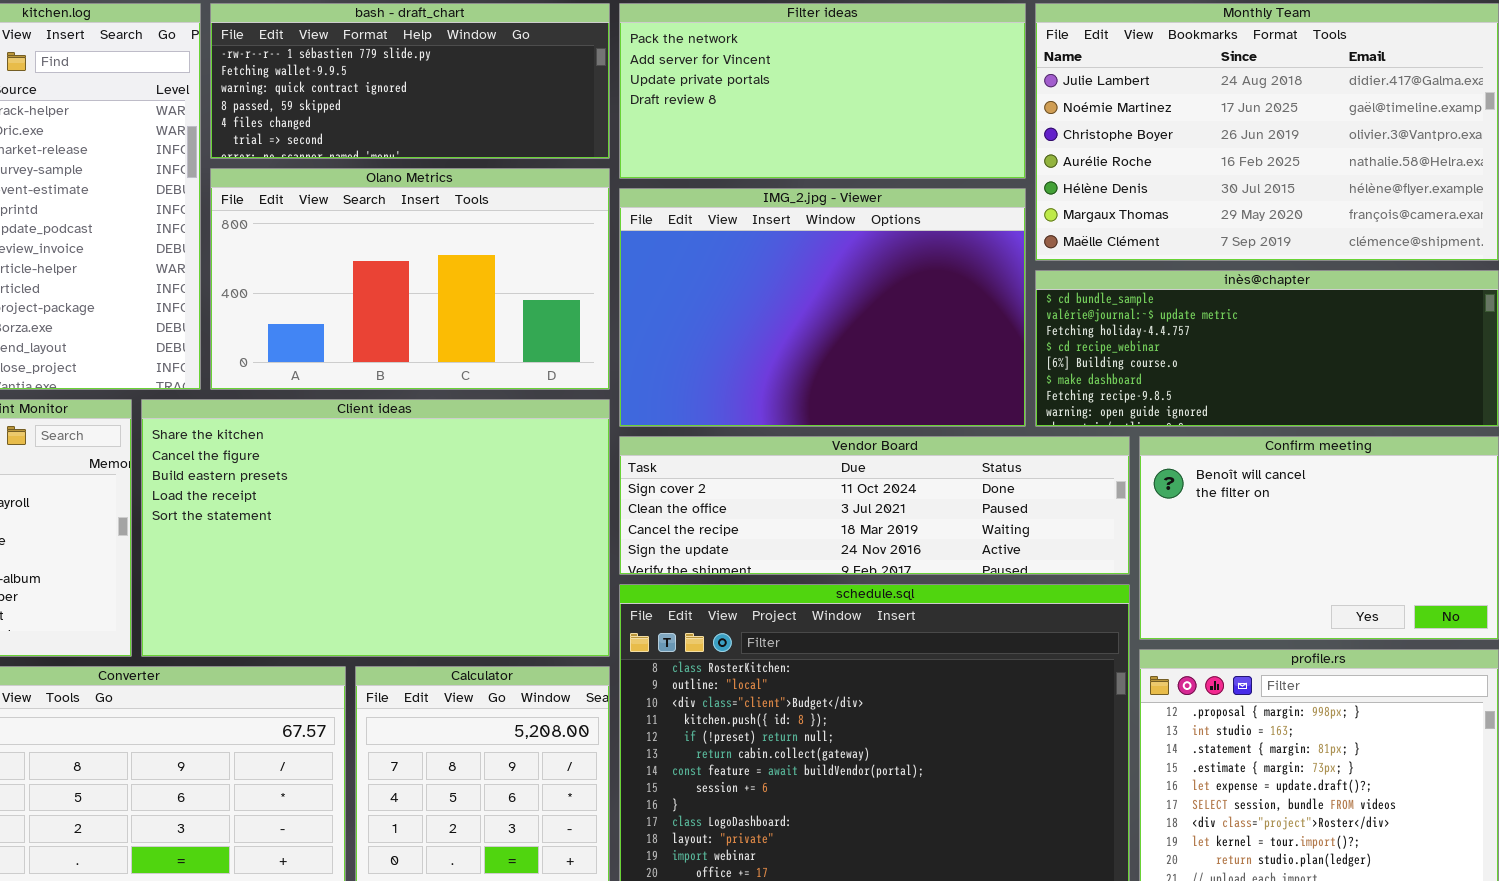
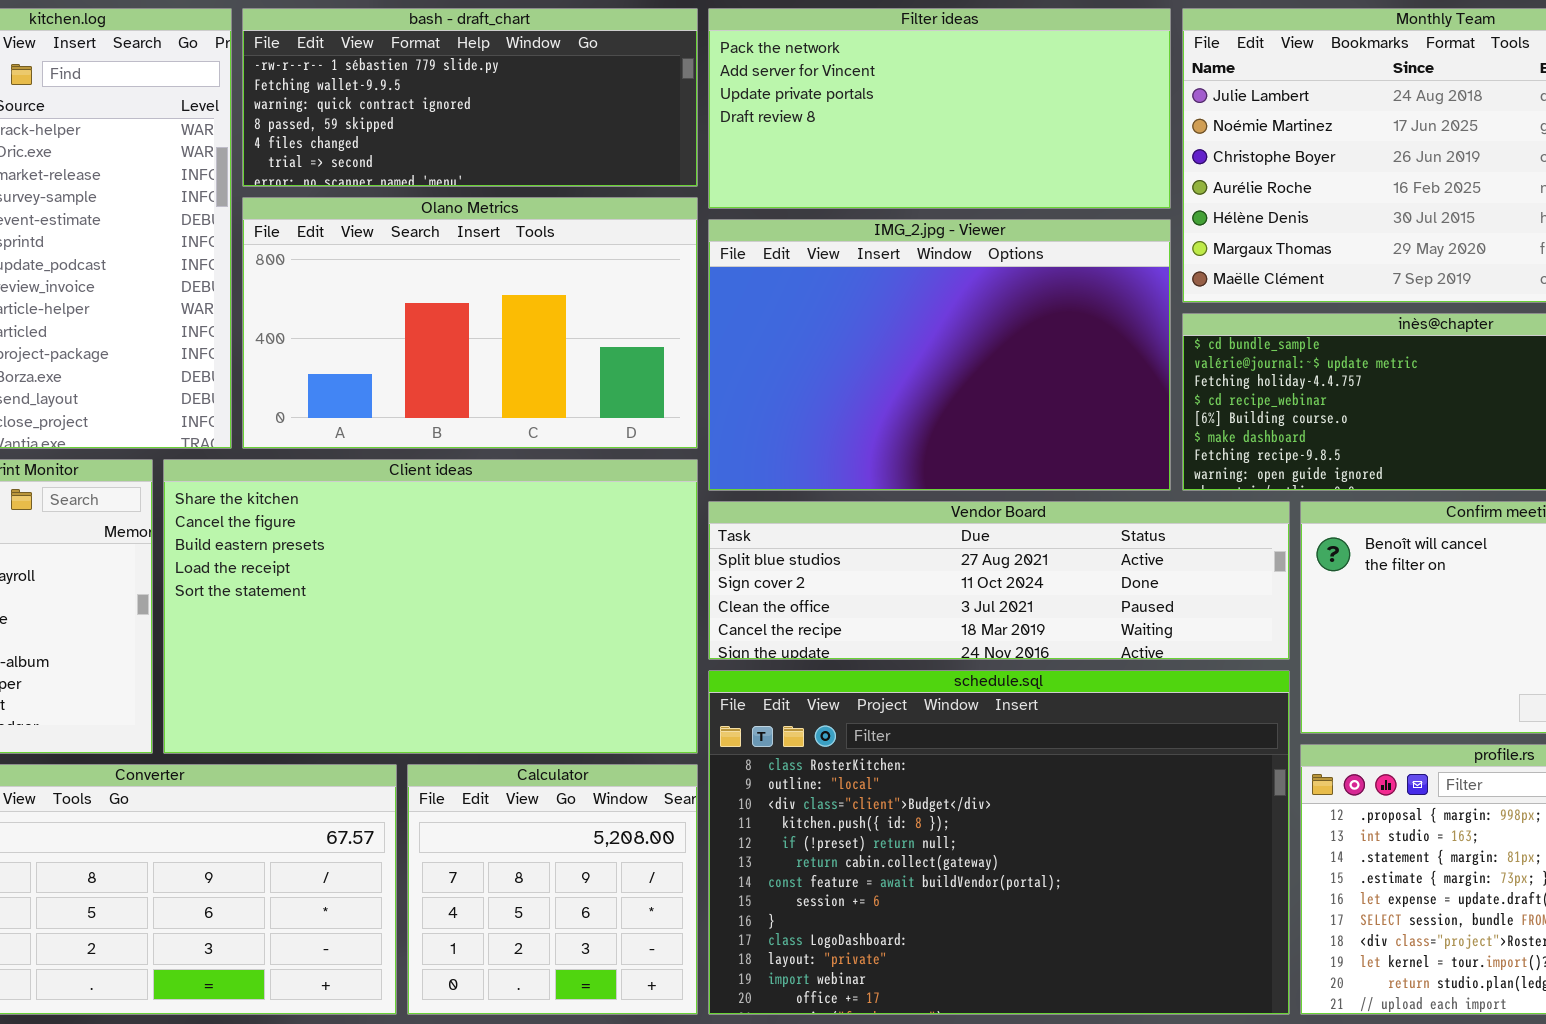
Vendor Board: [619,436,1130,575] -> [708,501,1290,660], scrolled up 1 row

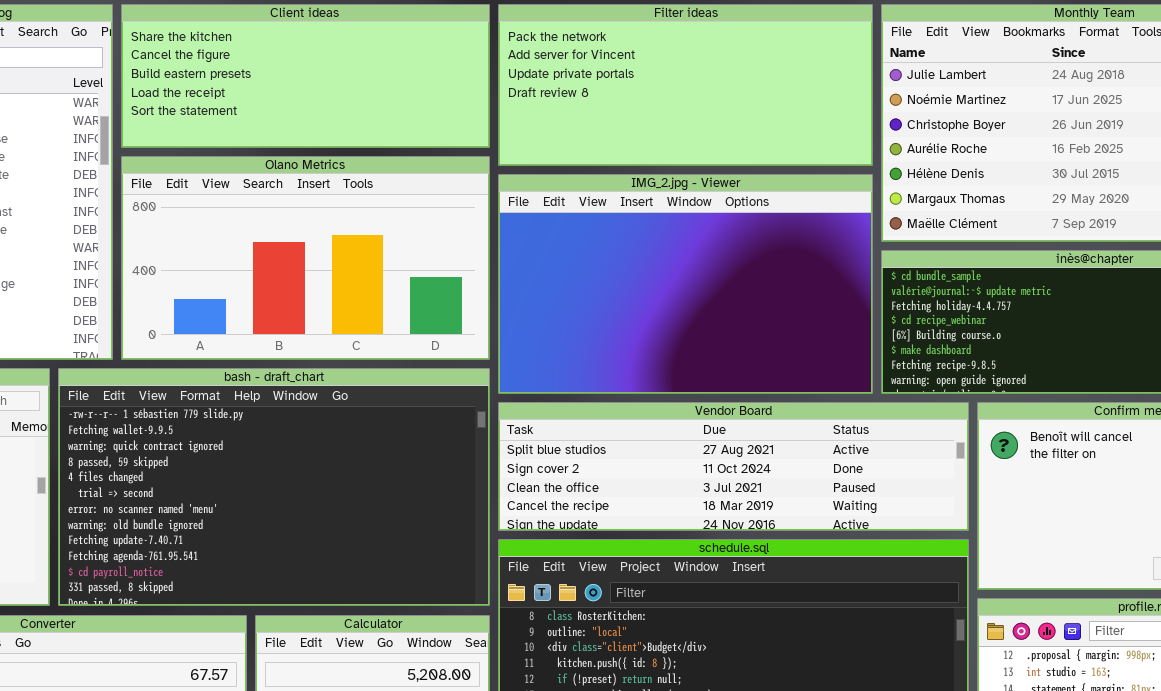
bash - draft_chart: [242,8,698,187] -> [58,368,490,606], moved, resized
Client ideas: [163,459,698,754] -> [121,4,490,148], moved, resized

